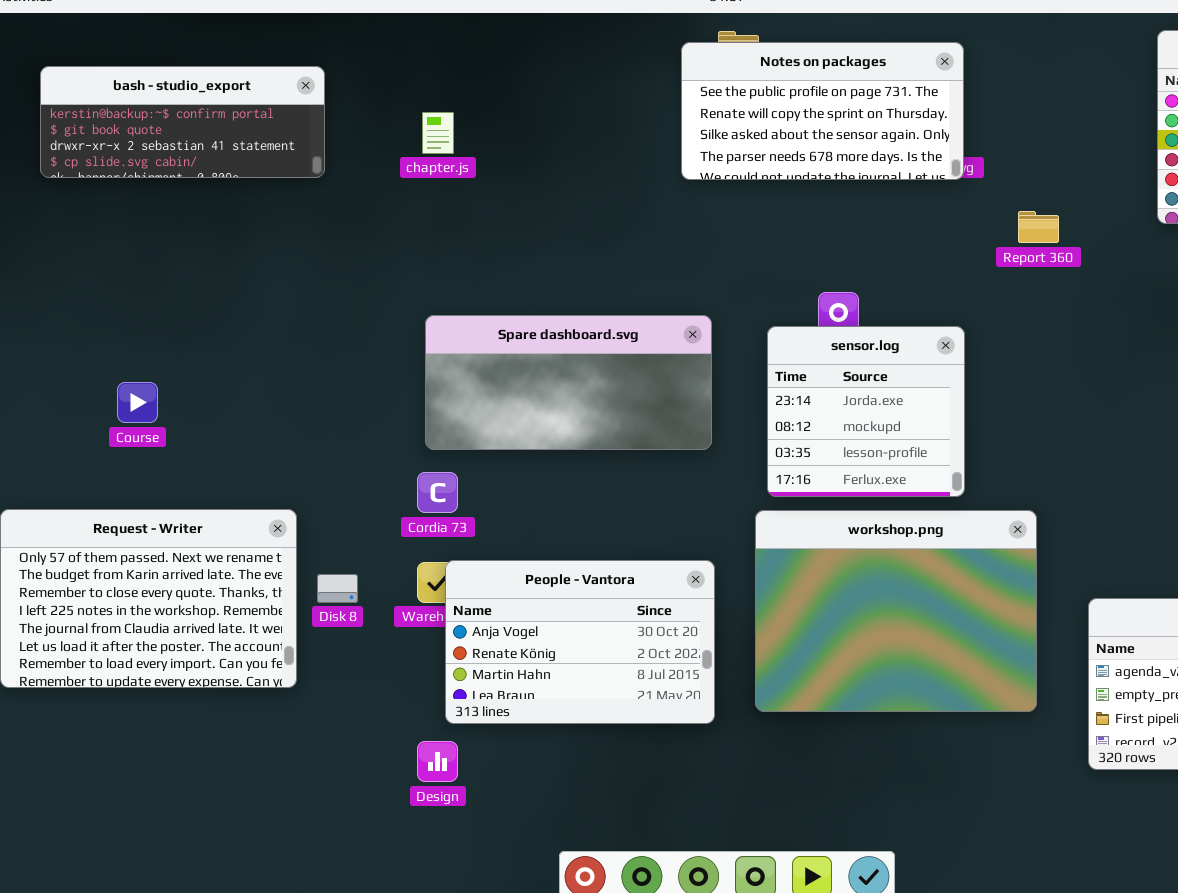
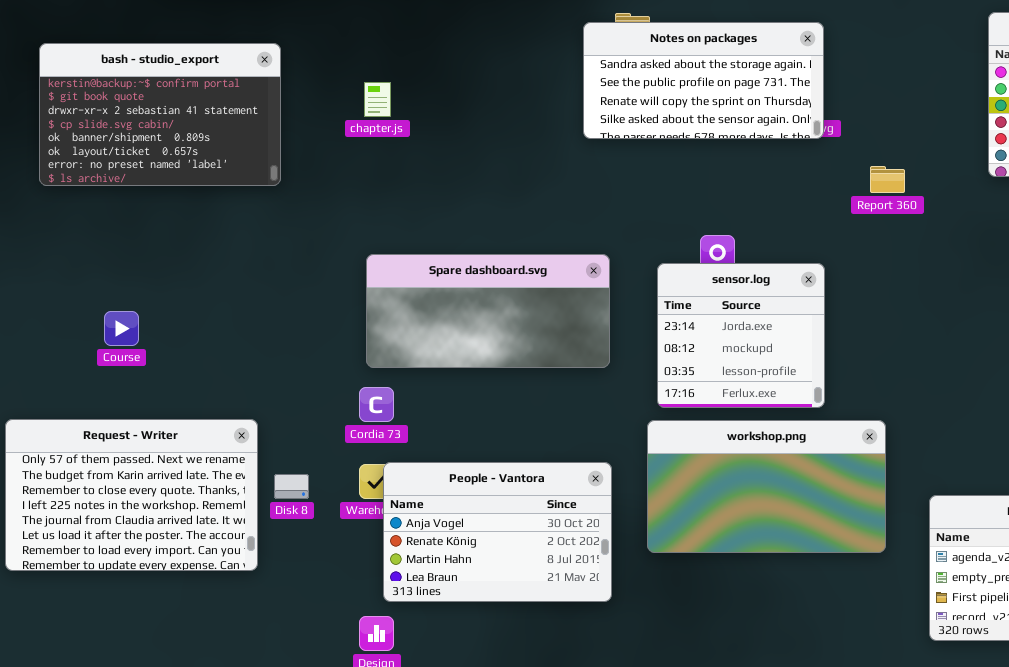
Notes on packages: [681,42,964,180] -> [583,22,824,139], scrolled up 1 row
bash - studio_export: [40,66,325,178] -> [39,43,281,186], resized
workshop.png: [755,510,1037,712] -> [647,420,886,553], resized

